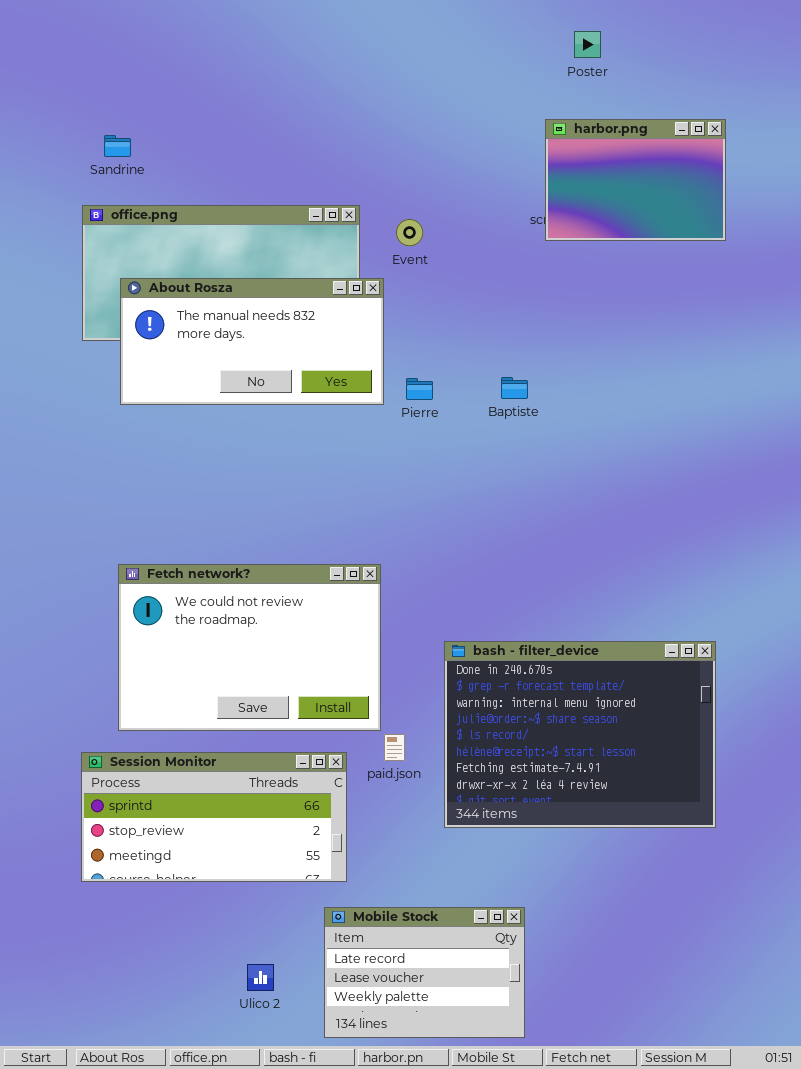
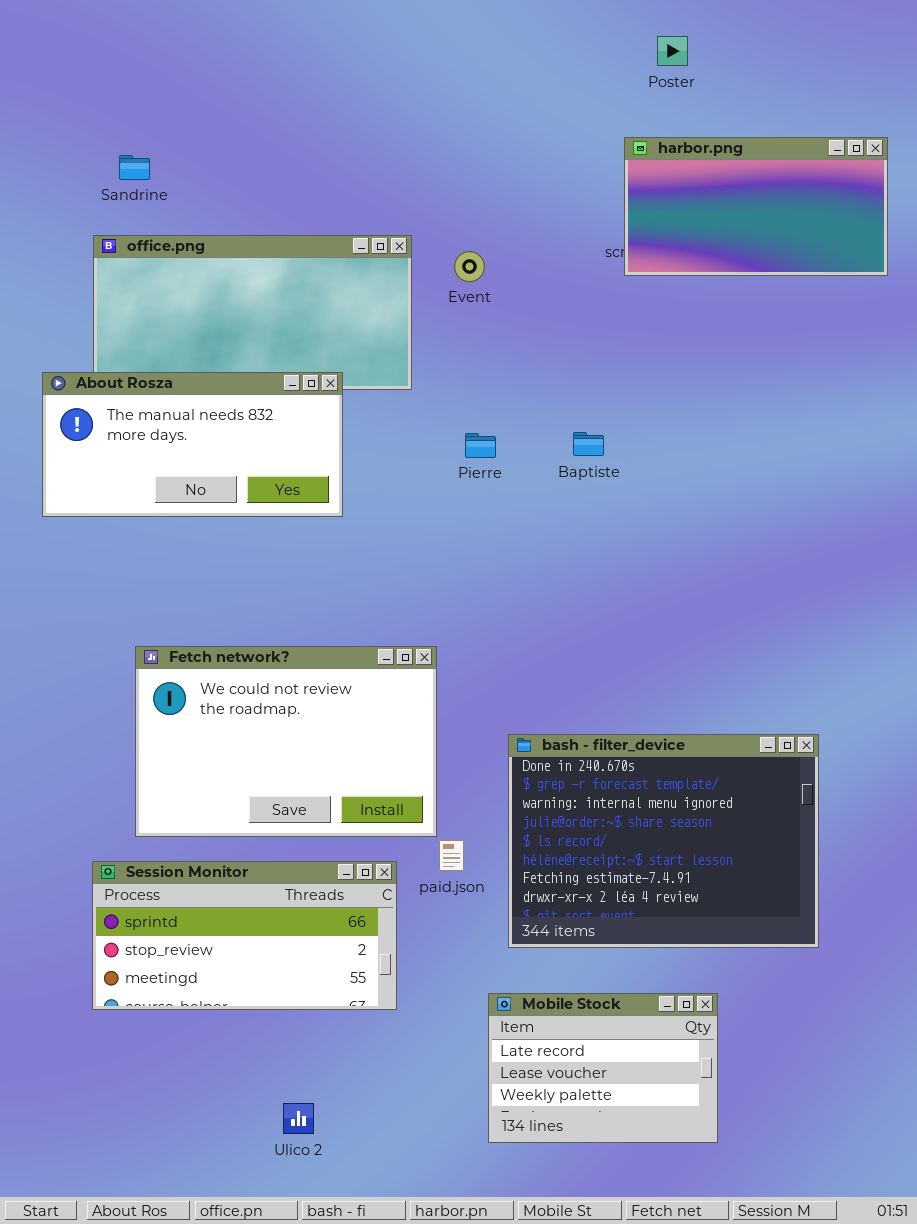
harbor.png: [545,119,726,241] -> [624,137,888,276], resized
About Rosza: [120,278,384,405] -> [42,372,343,517], moved
Mobile Stock: [324,907,525,1038] -> [488,993,718,1143], moved

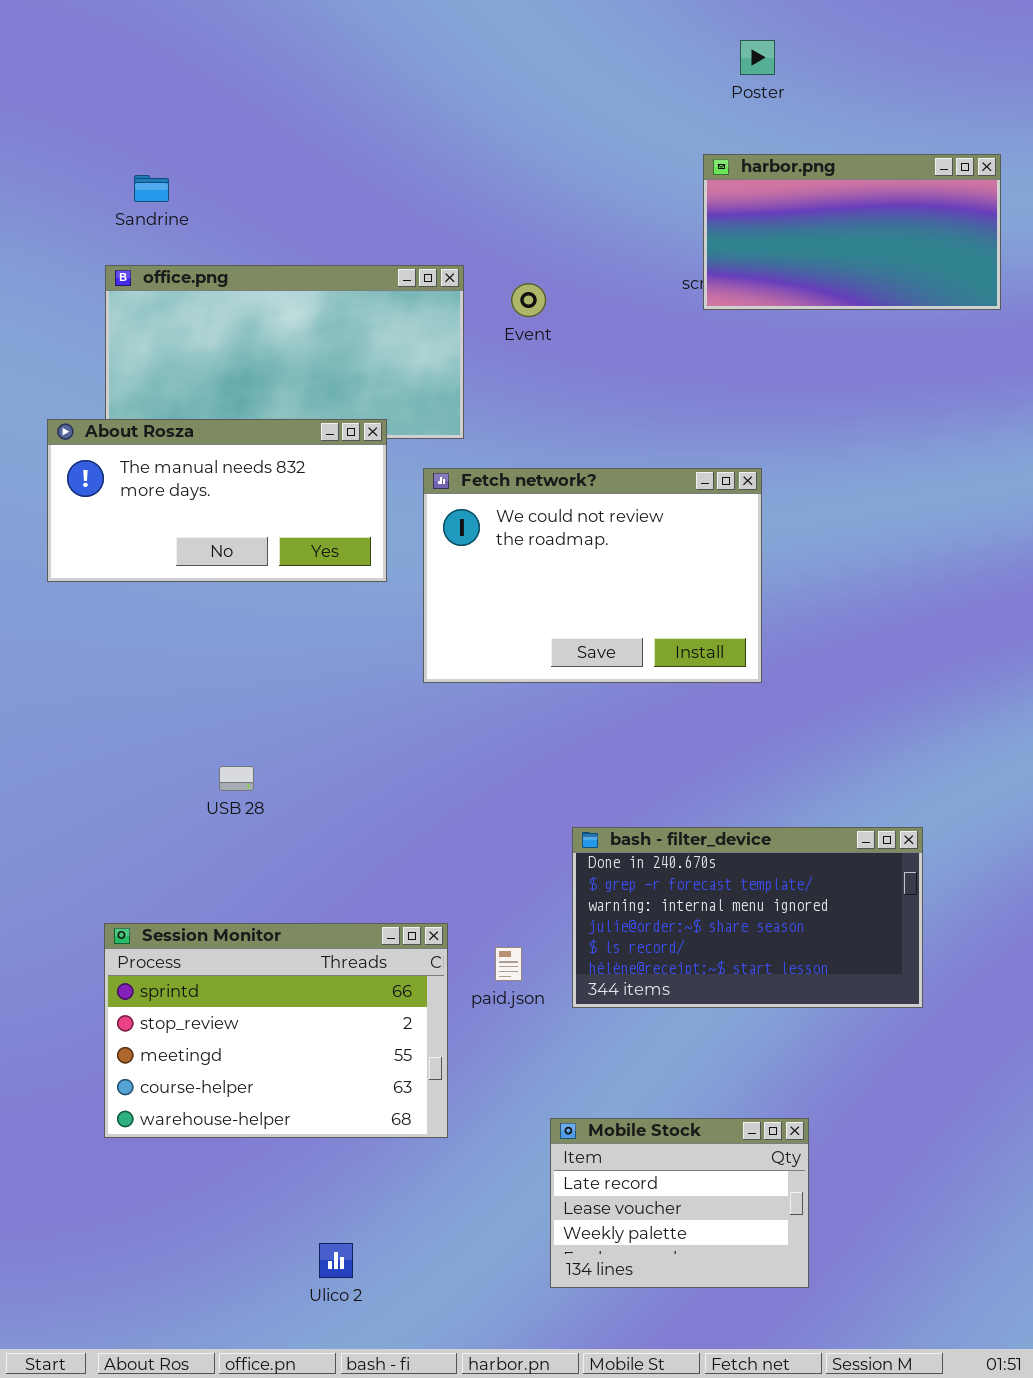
Fetch network?: [135,646,437,837] -> [423,468,762,683], moved
bash - filter_device: [508,734,819,948] -> [572,827,923,1008], resized
Session Monitor: [92,861,397,1010] -> [104,923,448,1138], resized

